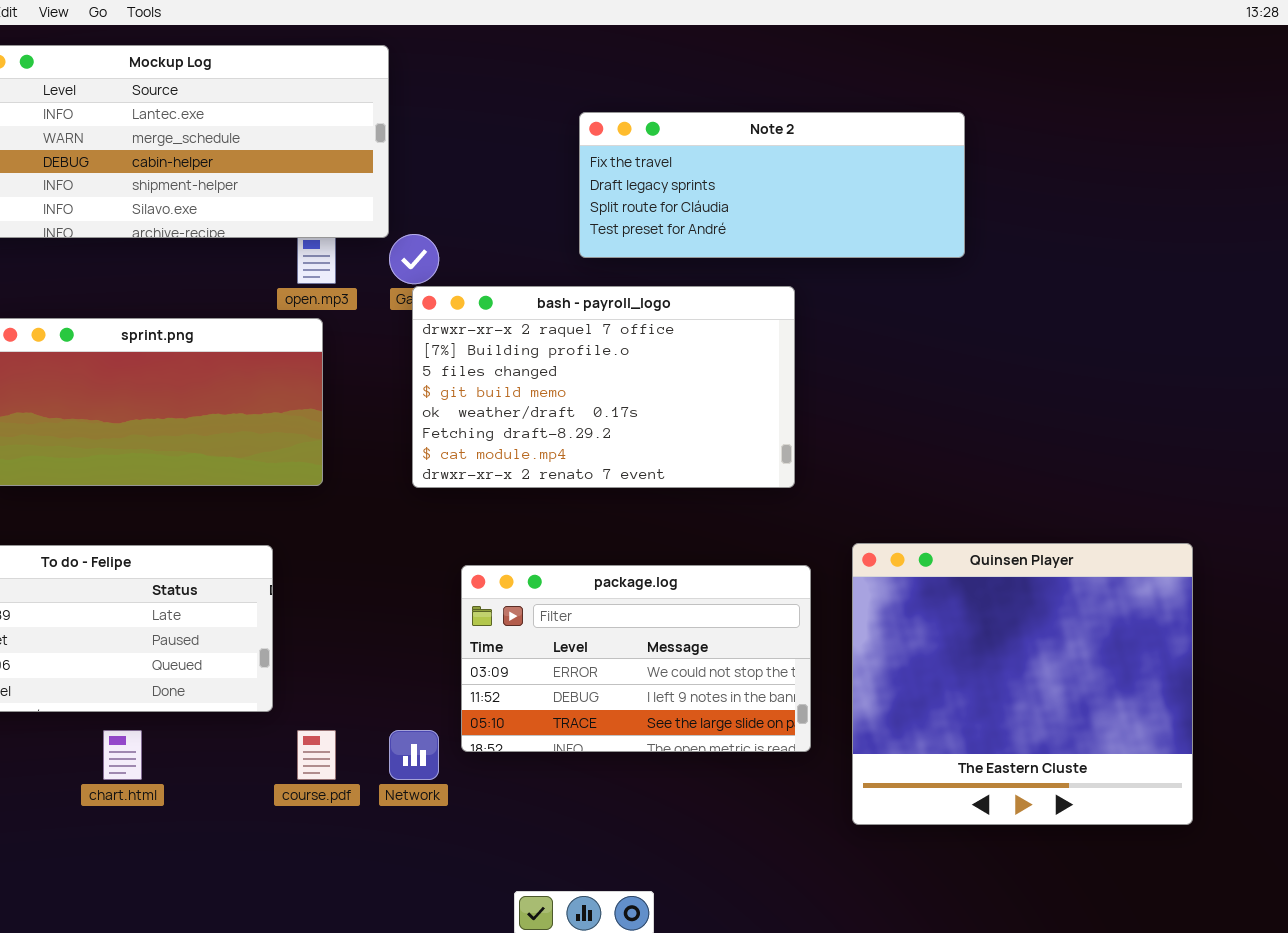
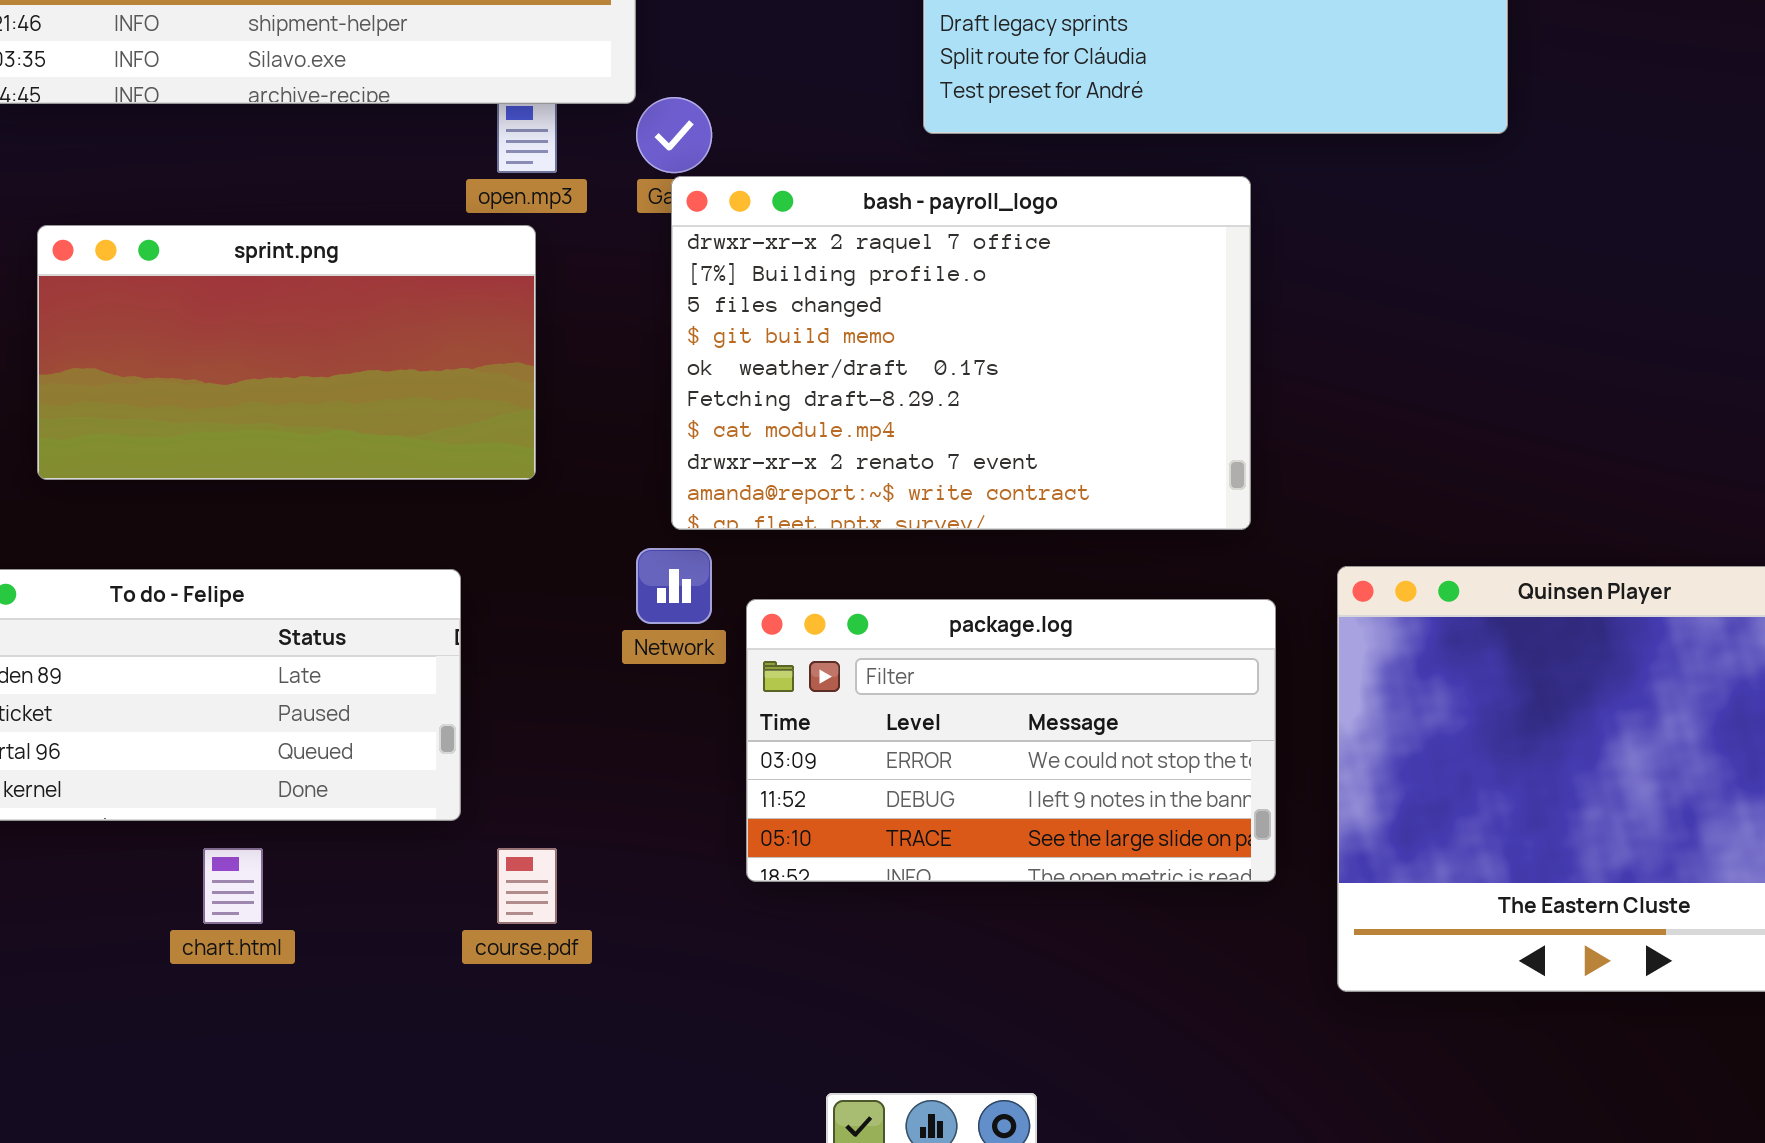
bash - payroll_logo: [412,286,795,488] -> [671,176,1251,530], resized
Network: [389,730,439,780] -> [636,548,712,624], moved

